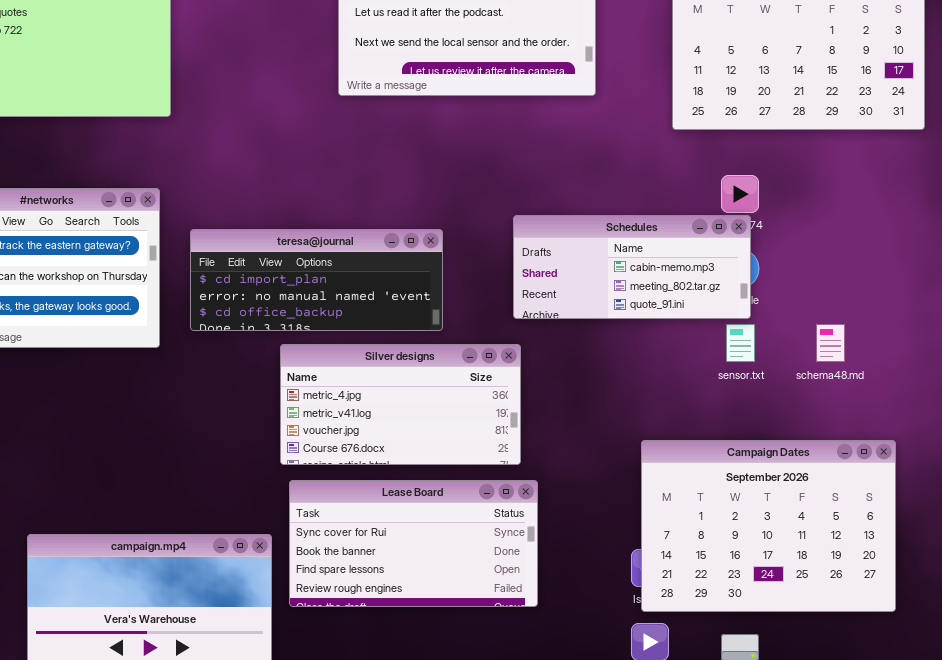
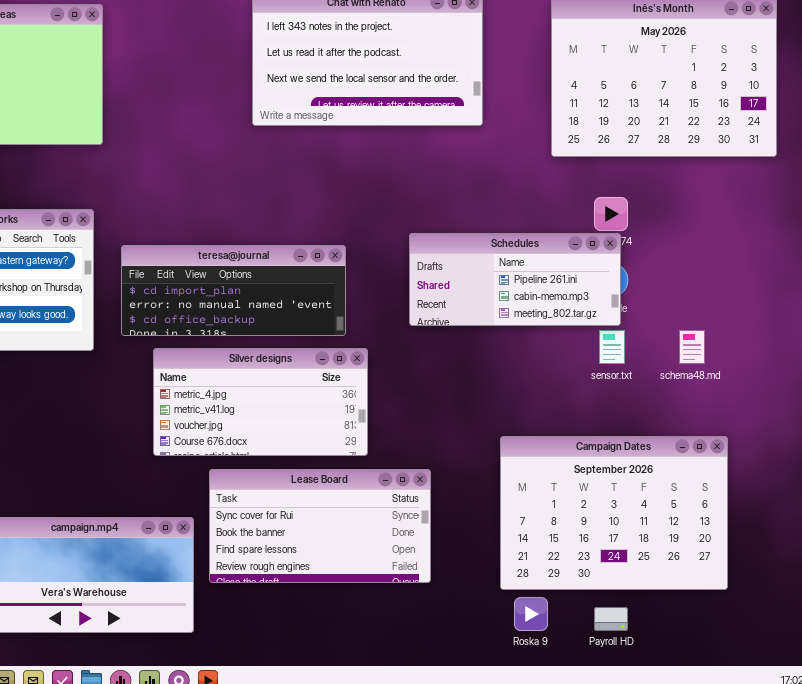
Schedules: [513,215,751,319] -> [409,233,621,326], scrolled up 1 row
Silver designs: [280,344,521,465] -> [153,348,368,456], moved
Campaign Dates: [641,440,896,612] -> [500,436,728,590], moved

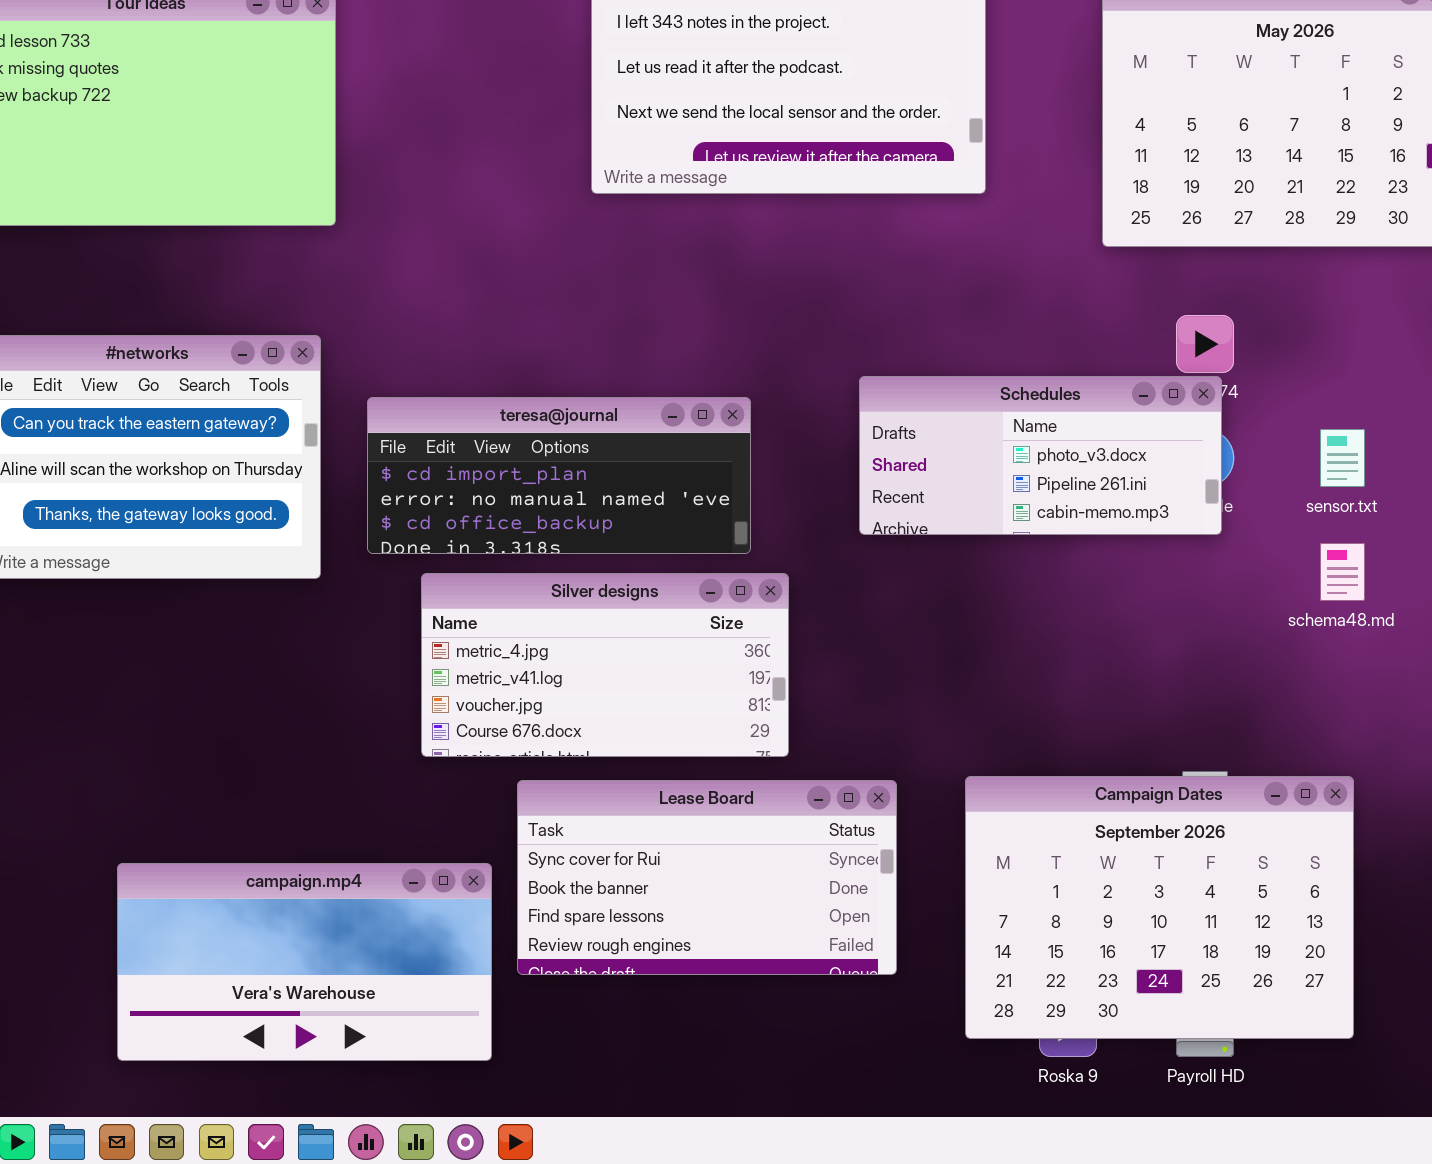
Schedules: [409,233,621,326] -> [859,376,1222,535], scrolled up 1 row
sensor.txt: [599,330,625,364] -> [1320,429,1365,487], moved
Campaign Dates: [500,436,728,590] -> [965,776,1354,1039], moved

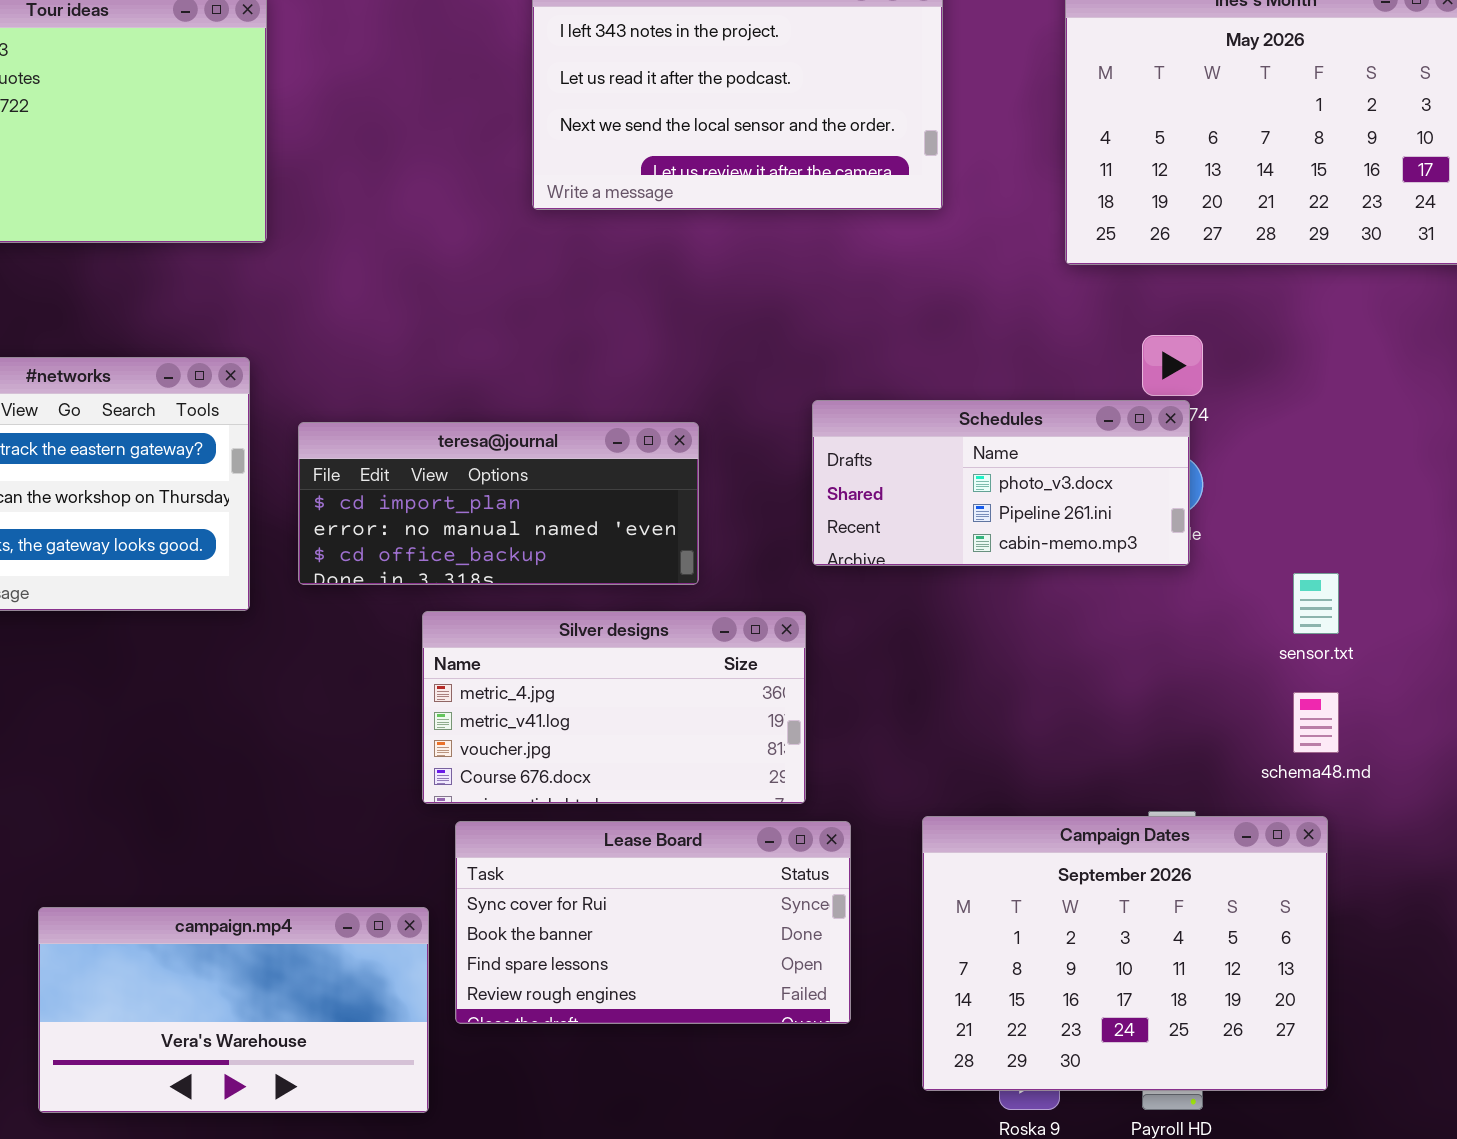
sensor.txt: [1320,429,1365,487] -> [1293,573,1339,634], moved
schema48.md: [1320,543,1365,601] -> [1293,692,1339,753], moved
Silver designs: [421,573,789,757] -> [422,611,806,804], moved

